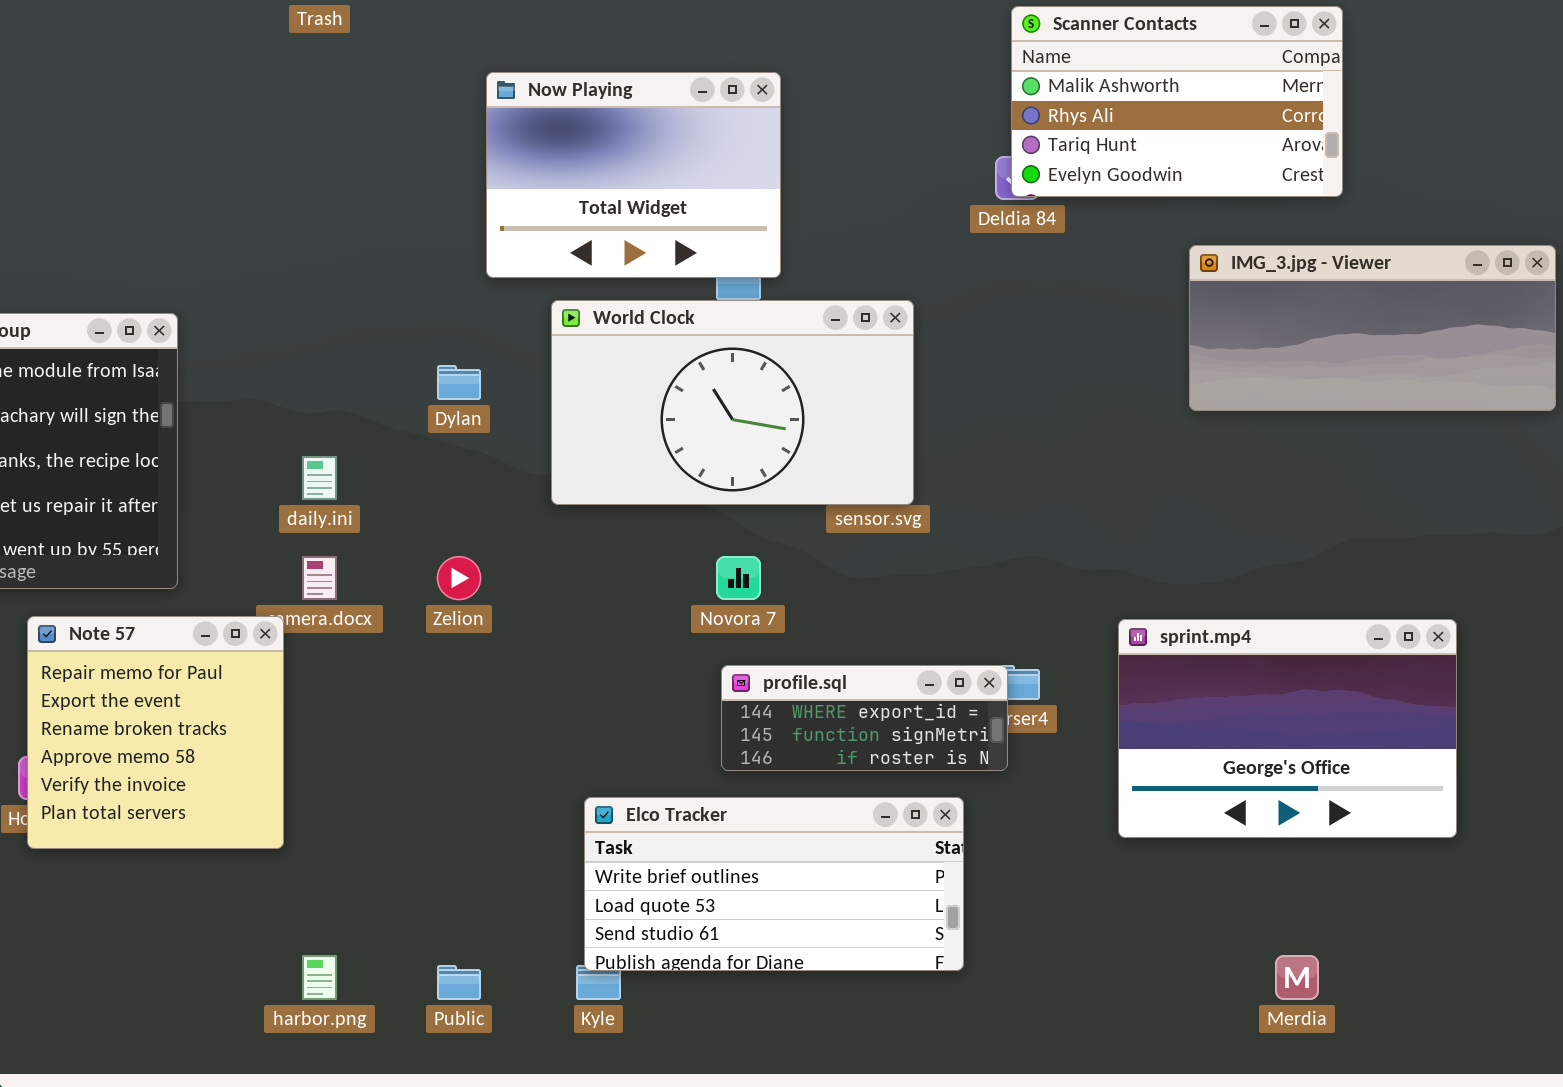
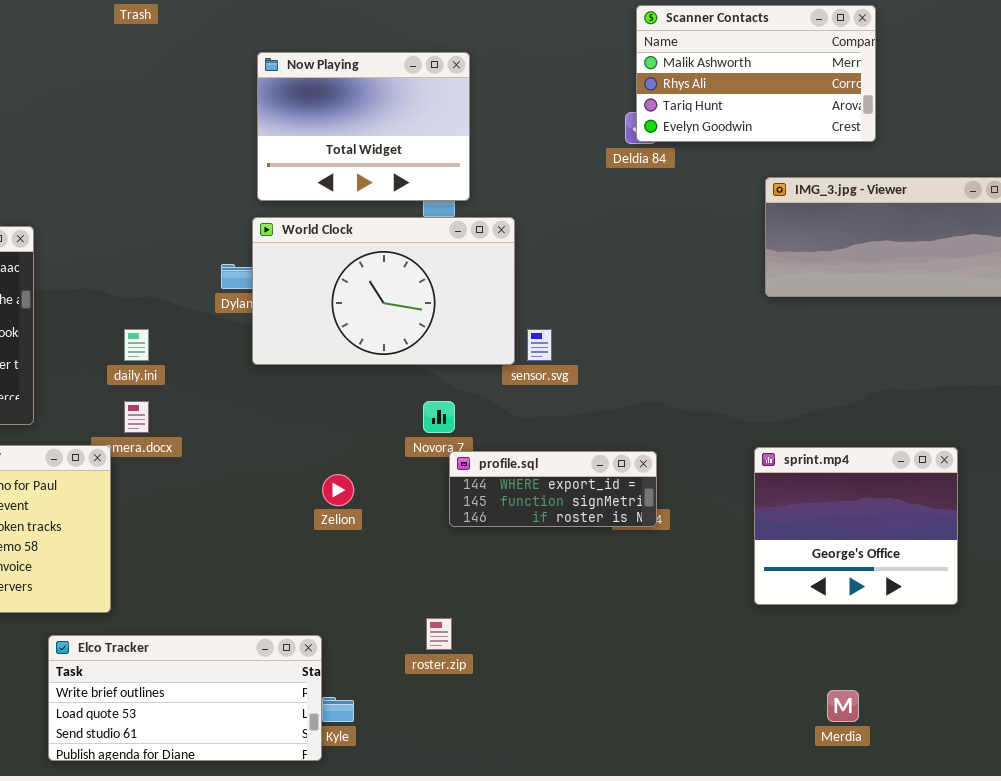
World Clock: [551,300,914,505] -> [252,217,515,365], moved
Zelion: [437,556,481,600] -> [322,474,354,506], moved
sprint.mp4: [1118,619,1457,838] -> [754,447,958,605], resized
profile.sql: [721,665,1008,771] -> [449,451,657,527], moved
Elco Tracker: [584,797,964,971] -> [48,635,322,761], moved

